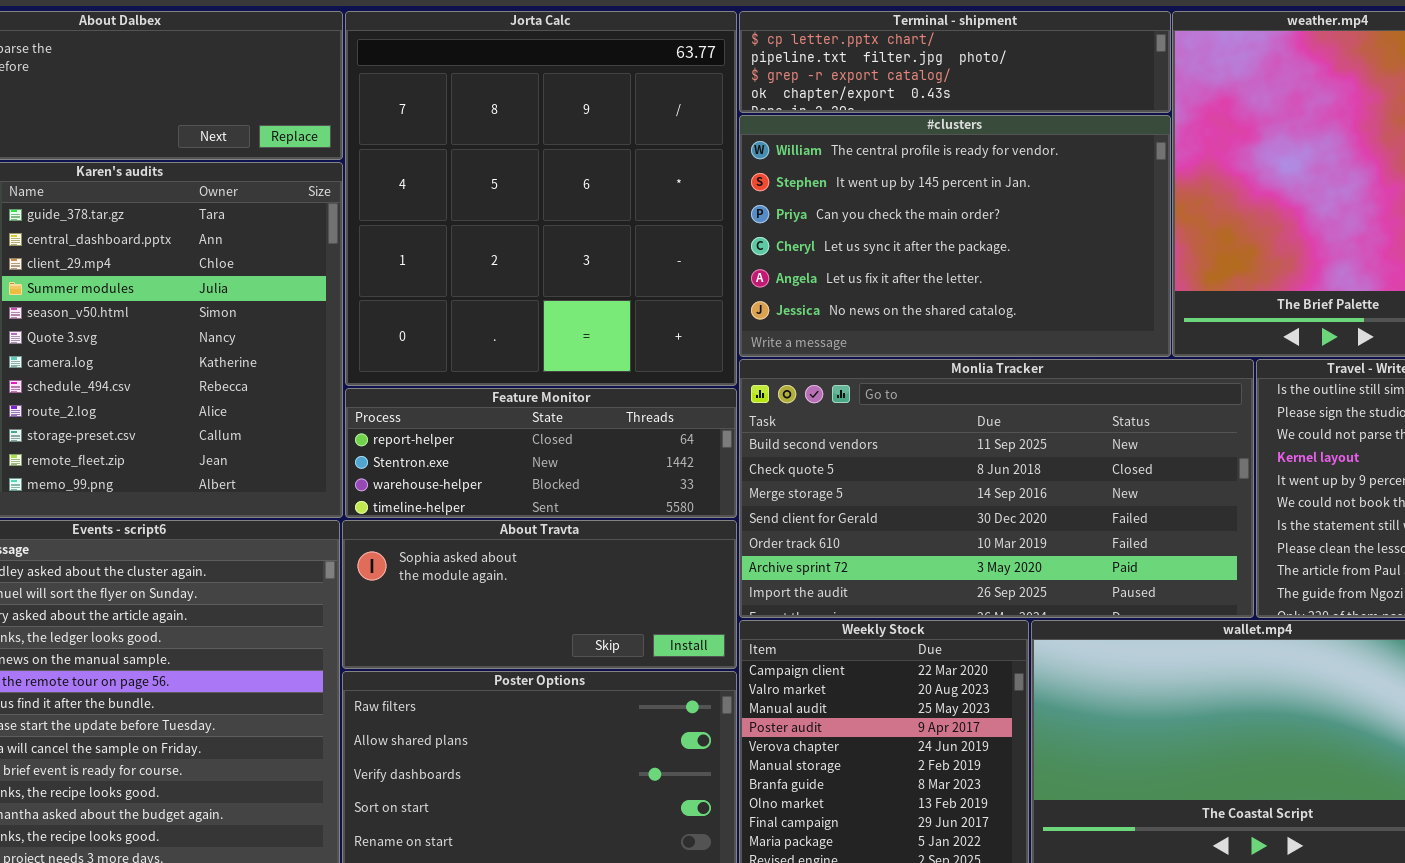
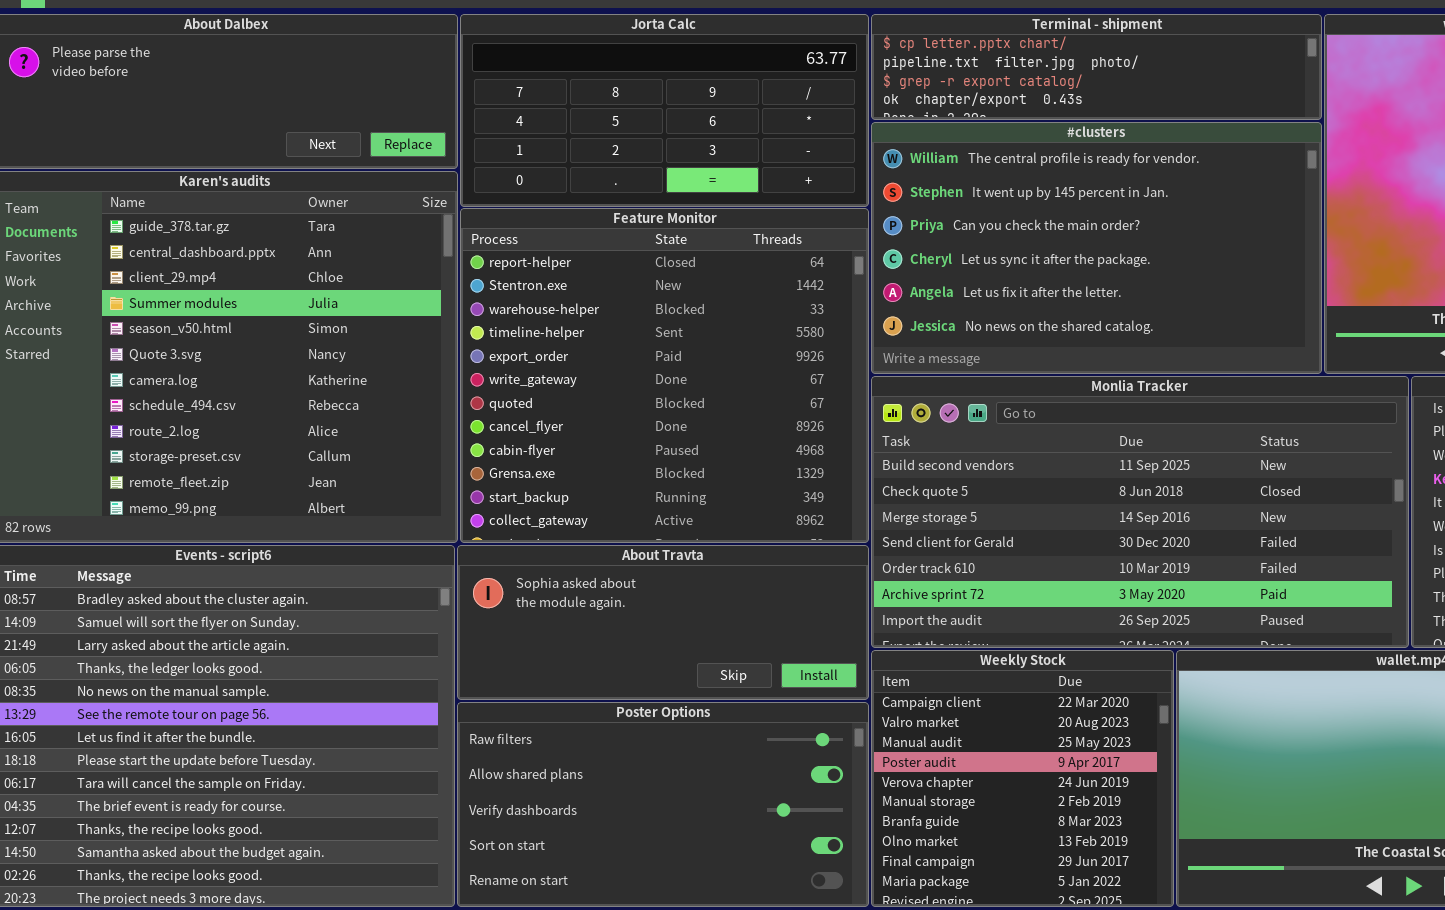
Jorta Calc: [345,11,737,386] -> [460,14,869,207], resized
Feature Monitor: [345,388,737,518] -> [460,208,869,543], resized

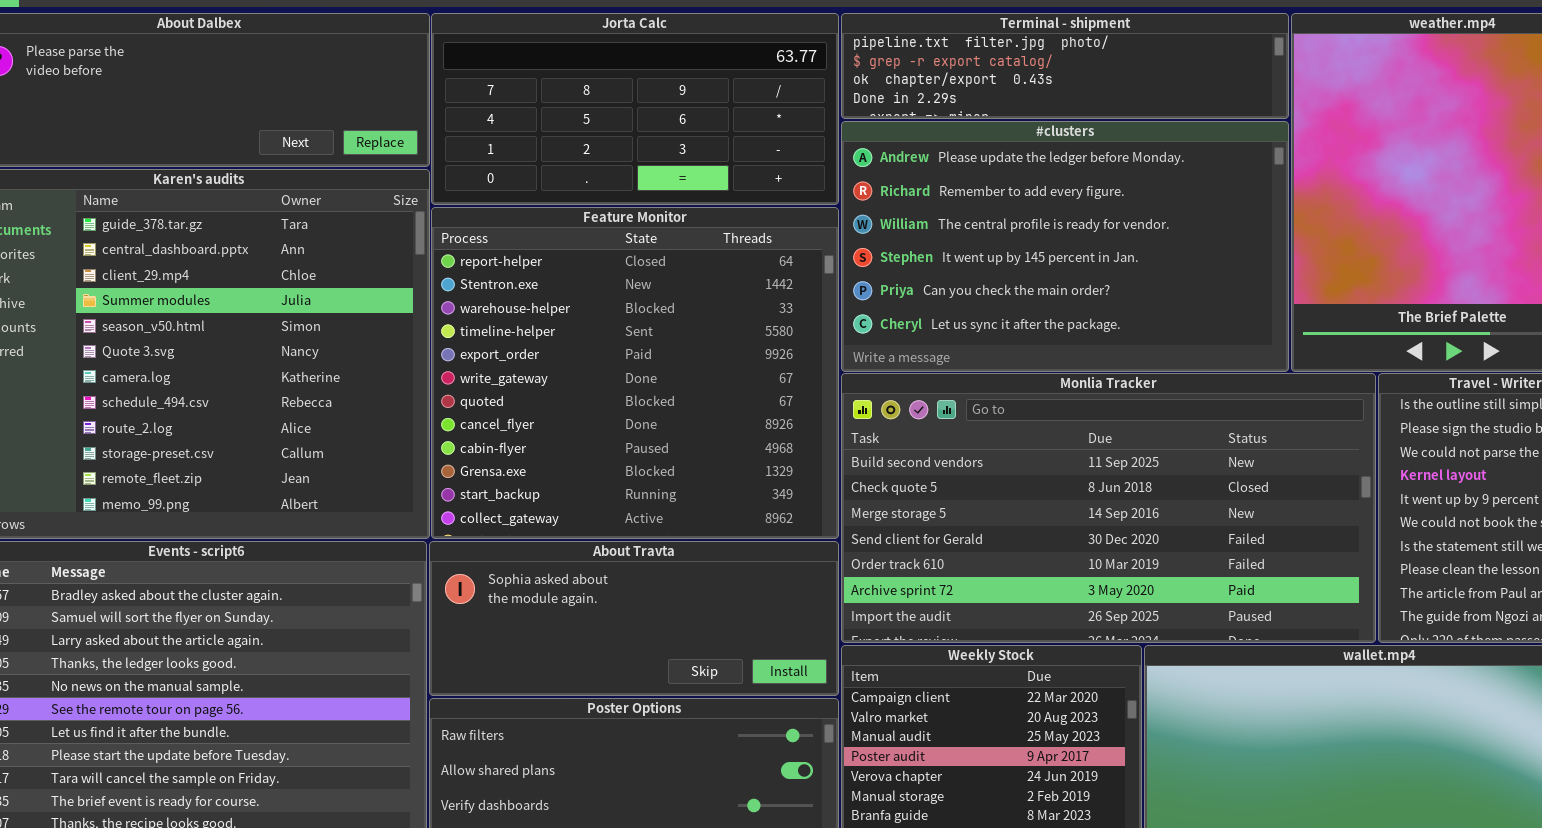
Terminal - shipment: [871,14,1322,120] -> [841,13,1289,119], scrolled down 1 row
#clusters: [871,122,1322,374] -> [841,121,1289,372], scrolled up 2 rows

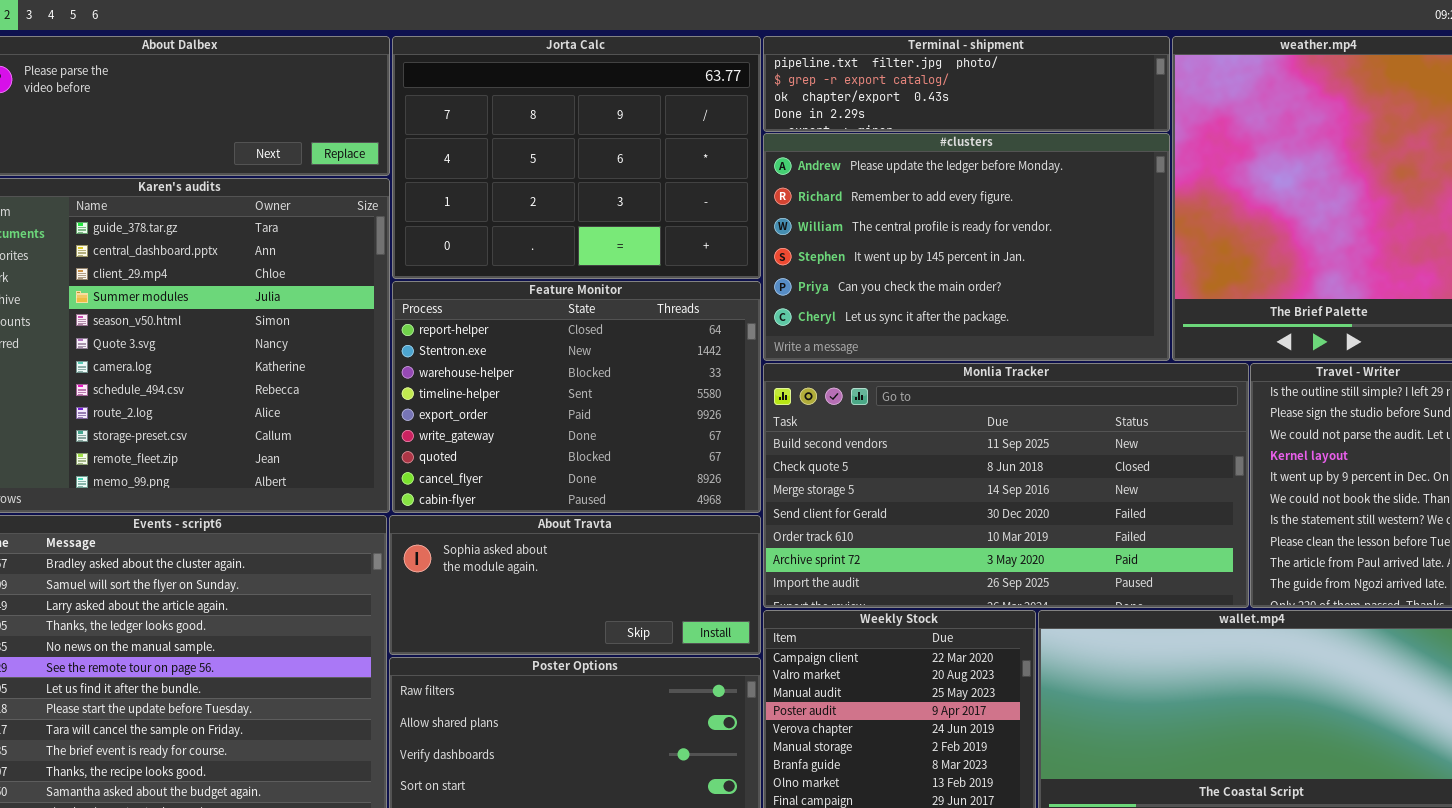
Jorta Calc: [431,13,839,205] -> [392,36,761,279], resized
Feature Monitor: [431,207,839,539] -> [392,281,761,513], resized

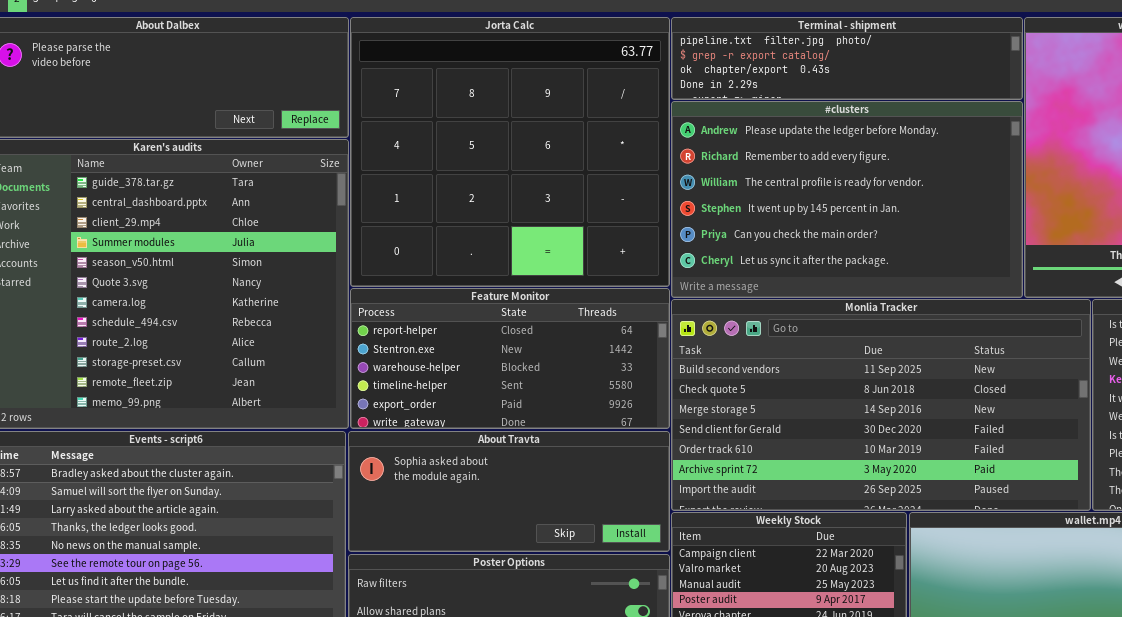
Jorta Calc: [392,36,761,279] -> [350,17,670,287], resized
Feature Monitor: [392,281,761,513] -> [350,288,670,429], resized

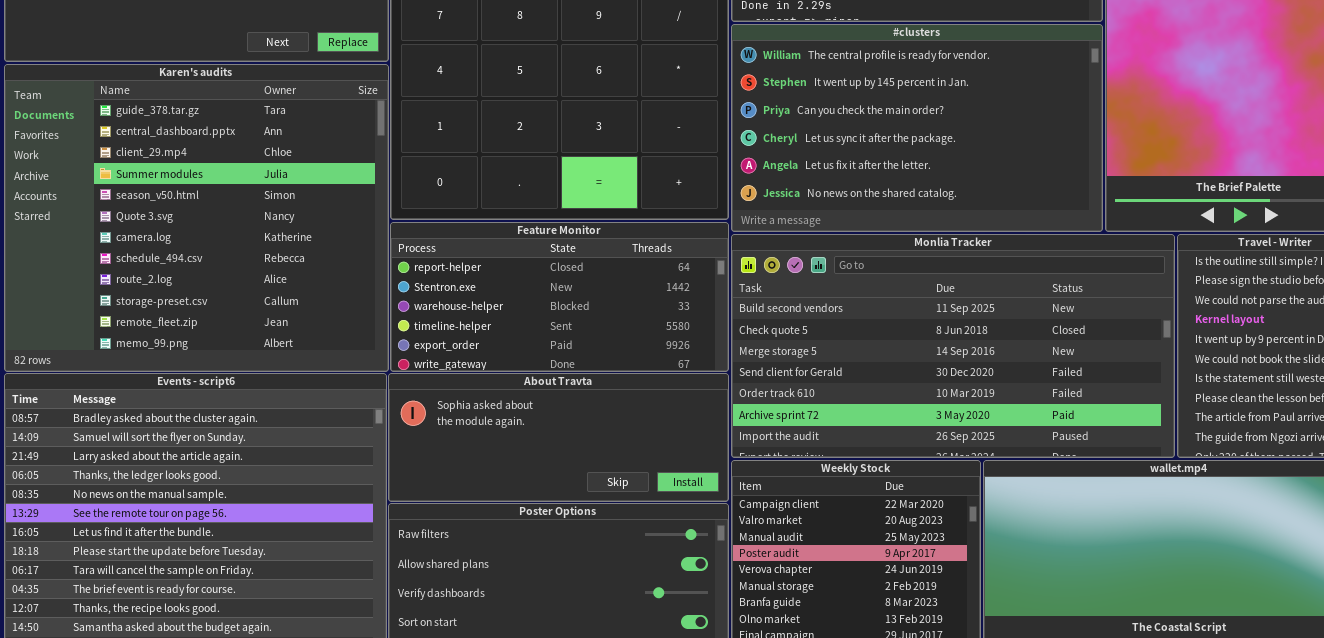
#clusters: [671,101,1023,298] -> [731,24,1103,232], scrolled down 2 rows

